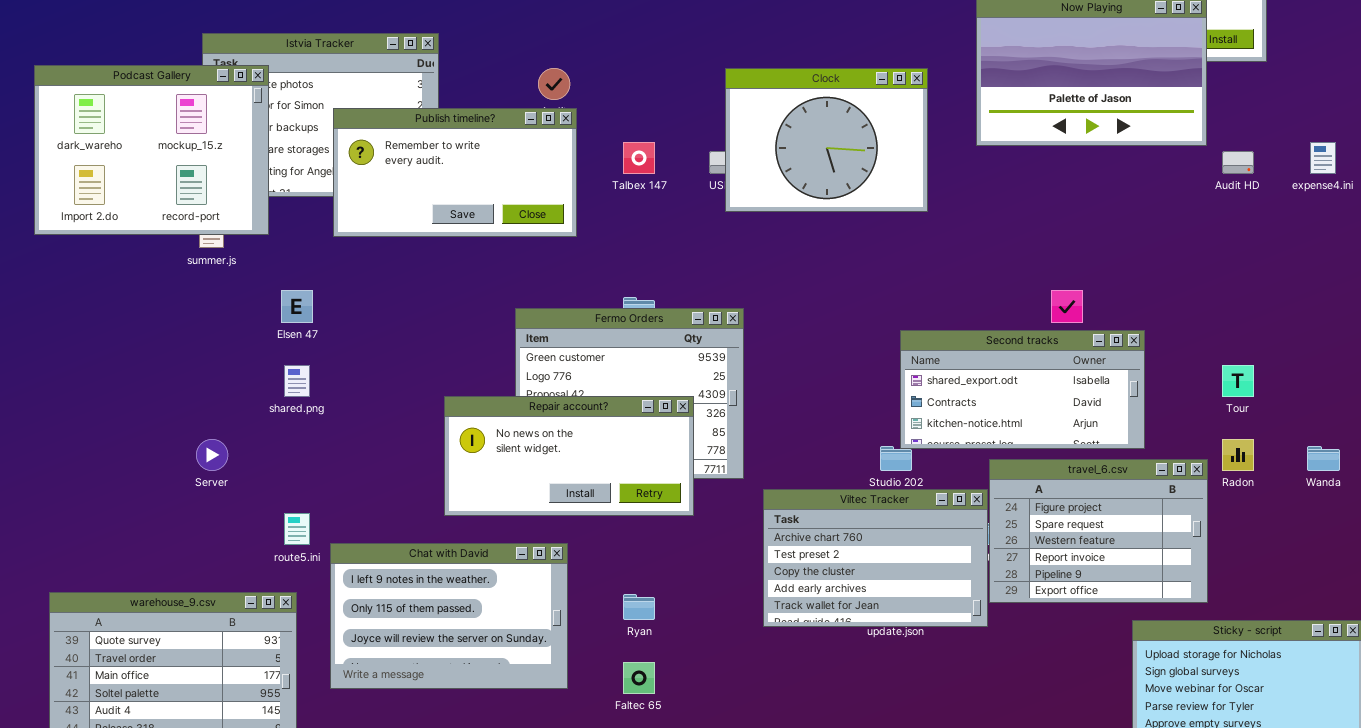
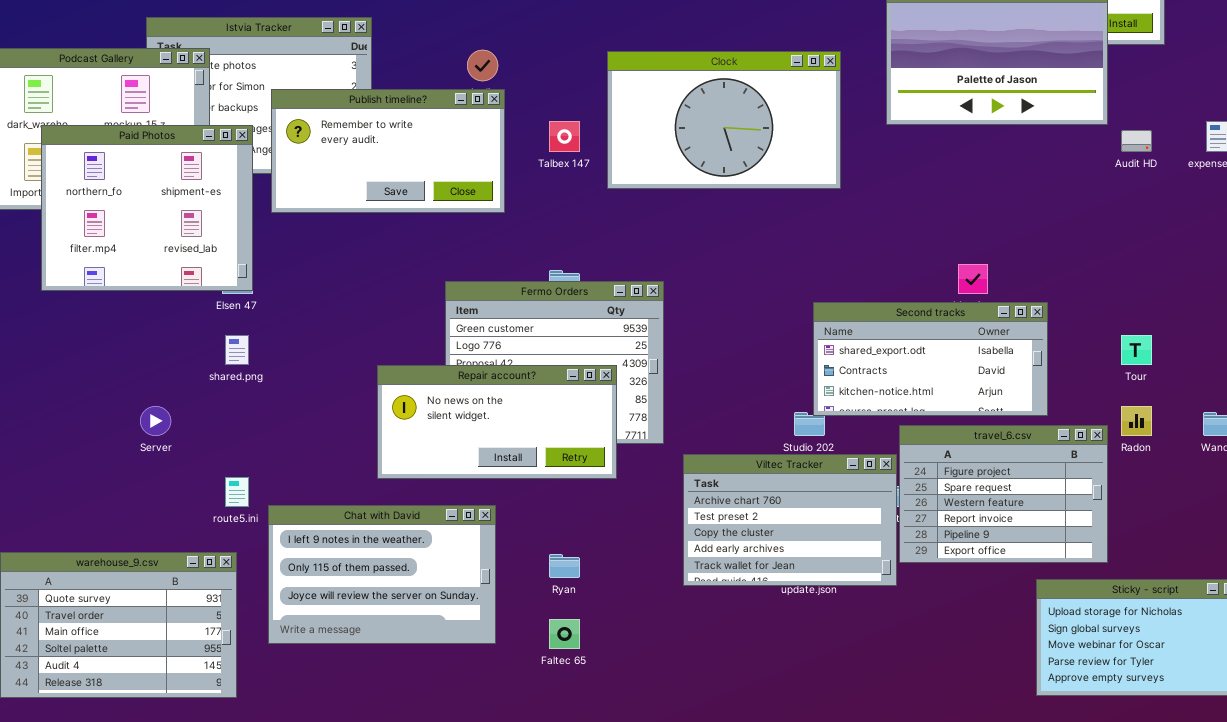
Clock: [725,68,928,212] -> [607,51,841,189], resized
Paid Photos: none -> [41,125,253,291], opened

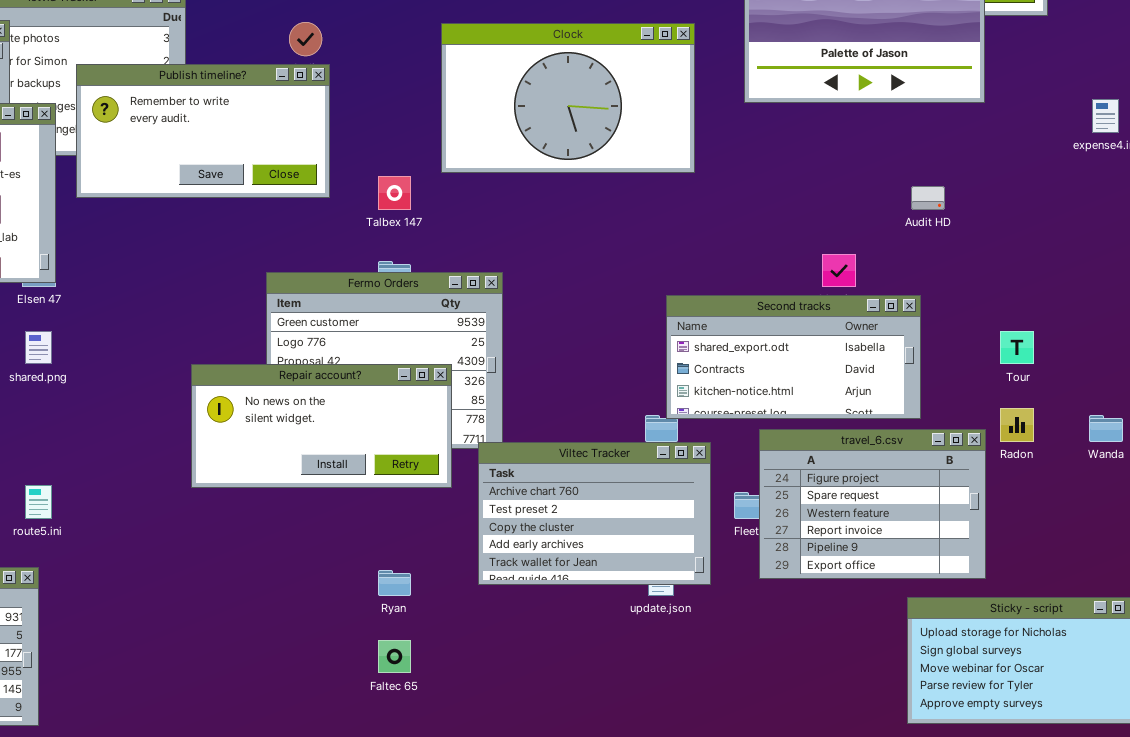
Talbex 147: [549,121,580,152] -> [378,176,411,210], moved
Audit HD: [1121,130,1152,152] -> [911,186,945,210], moved
Viltec Tracker: [683,454,897,586] -> [478,442,711,585], moved
Chat with David: [268,505,496,644] -> none, closed

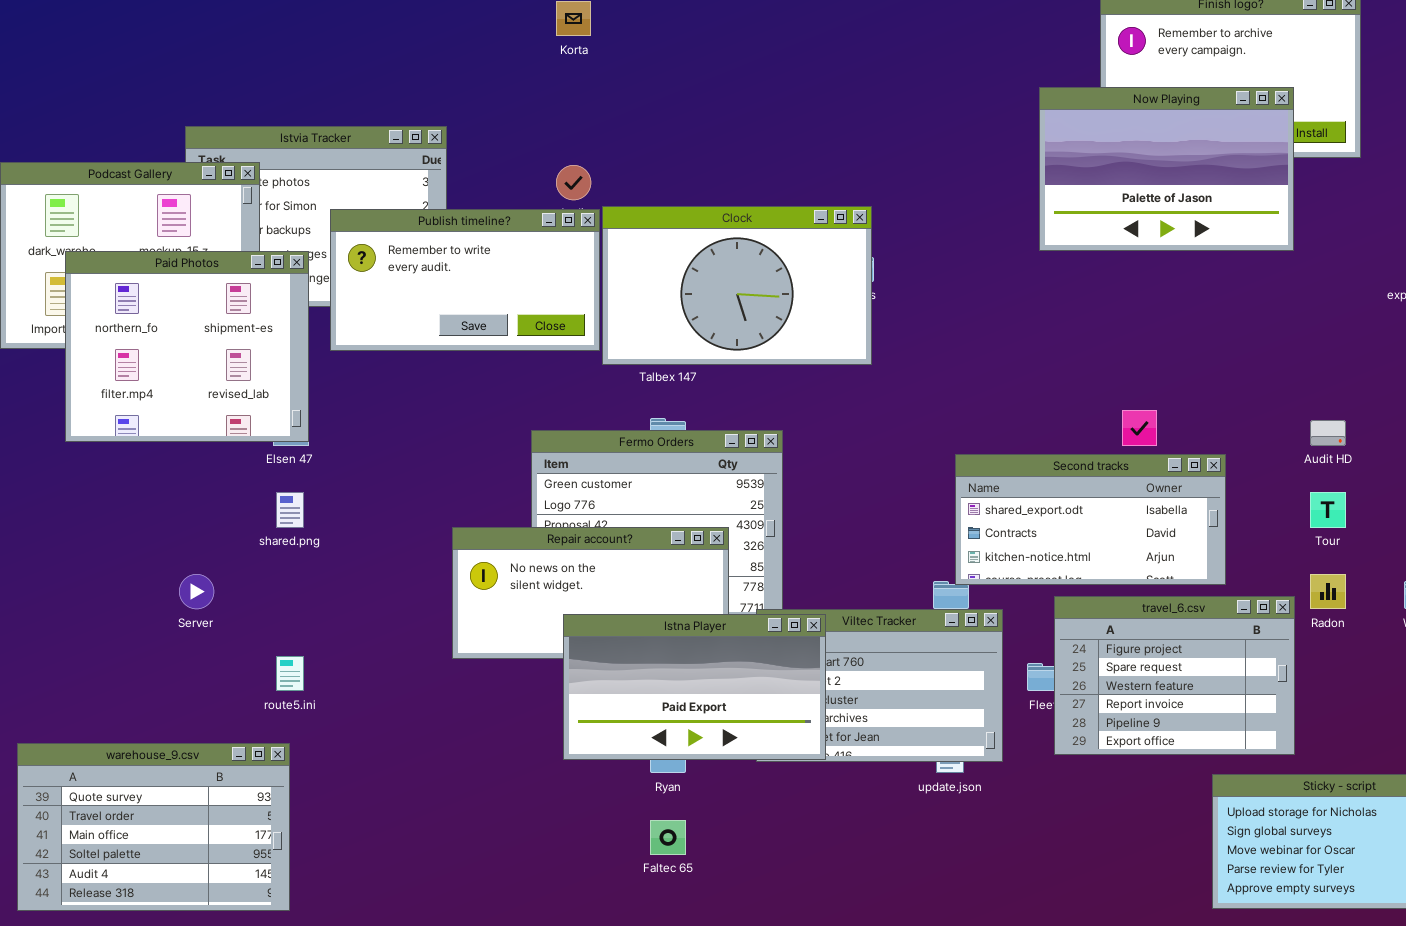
Clock: [441,23,695,173] -> [602,206,872,365], moved
Audit HD: [911,186,945,210] -> [1310,420,1346,446], moved
Istna Player: none -> [563,614,826,760], opened

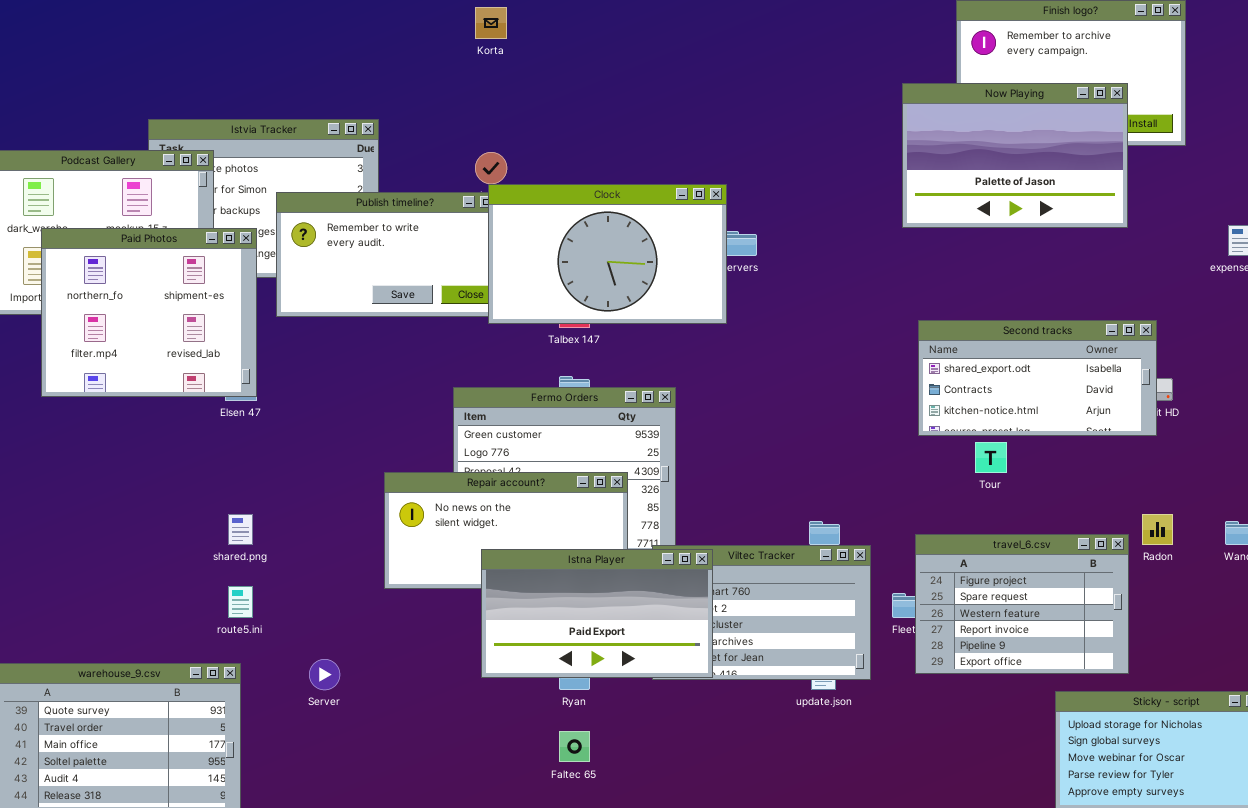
Clock: [602,206,872,365] -> [488,184,727,324], moved
Second tracks: [955,454,1226,585] -> [918,320,1157,436], moved
shared.png: [276,492,304,528] -> [228,514,253,545], moved
Tour: [1310,492,1346,528] -> [975,442,1007,473], moved
Server: [179,574,214,609] -> [309,659,340,690], moved

